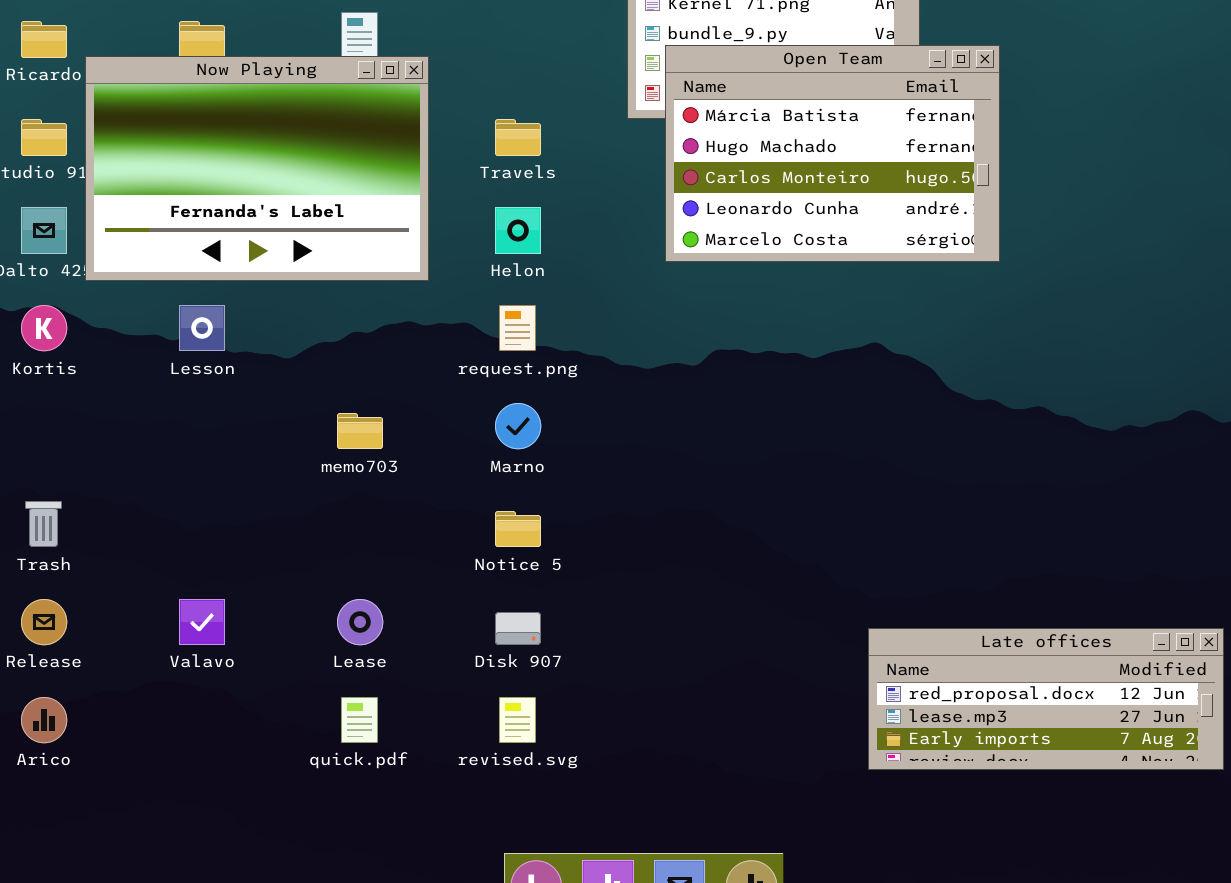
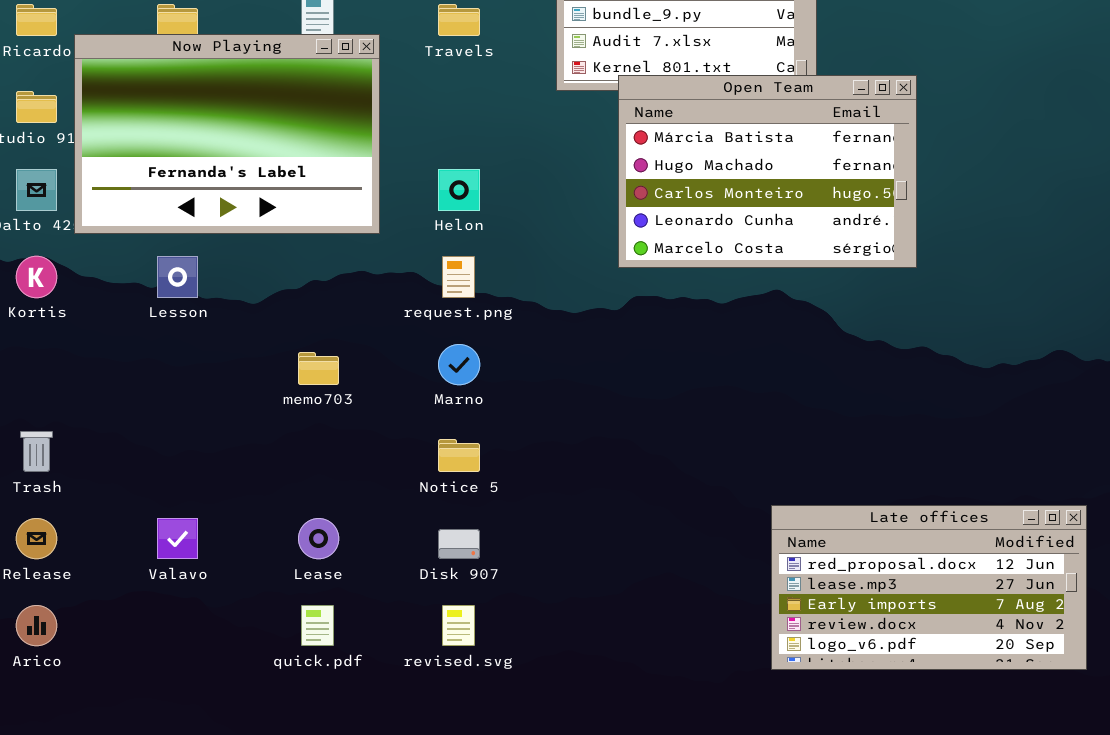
Open Team: [665,45,1000,262] -> [618,75,917,268], moved
Travels: [495,119,541,156] -> [438,4,480,36], moved
Late offices: [868,628,1224,770] -> [771,505,1087,670], resized

